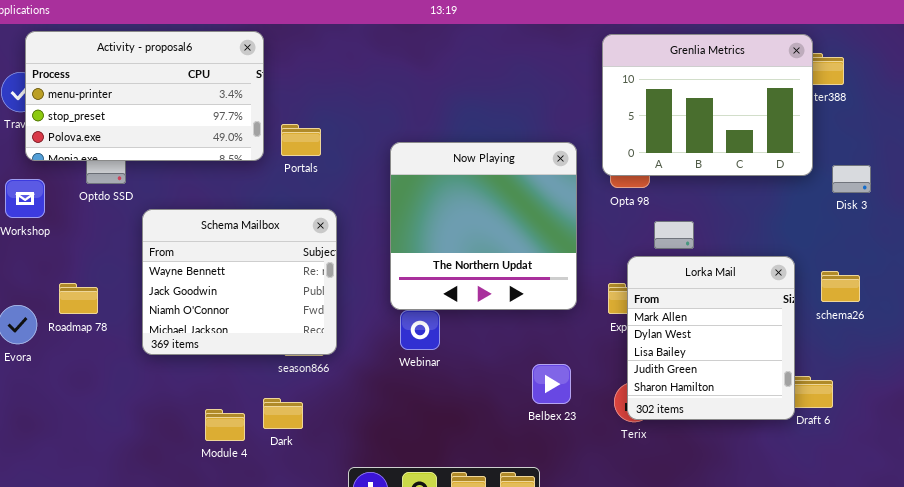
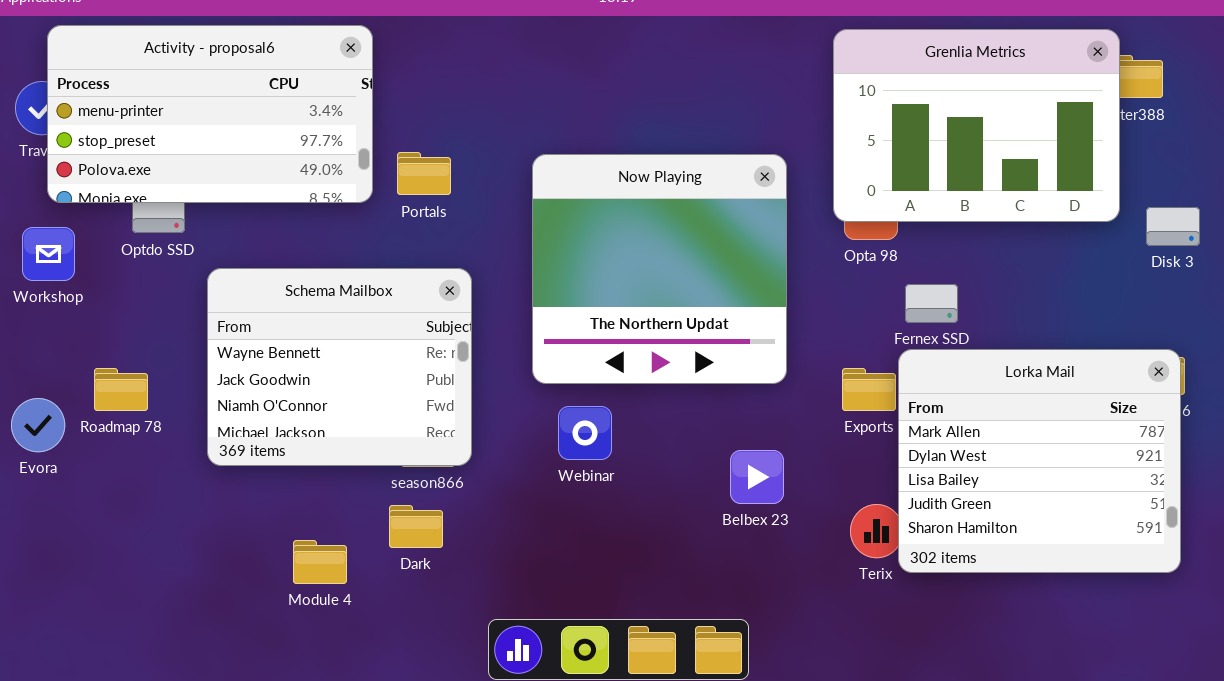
Now Playing: [390,142,577,310] -> [532,154,787,384], moved
Lorka Mail: [627,256,795,420] -> [898,349,1181,573], moved, resized
Belbex 23: [532,364,571,404] -> [730,450,784,504], moved
Dark: [263,398,303,429] -> [389,505,443,548], moved

